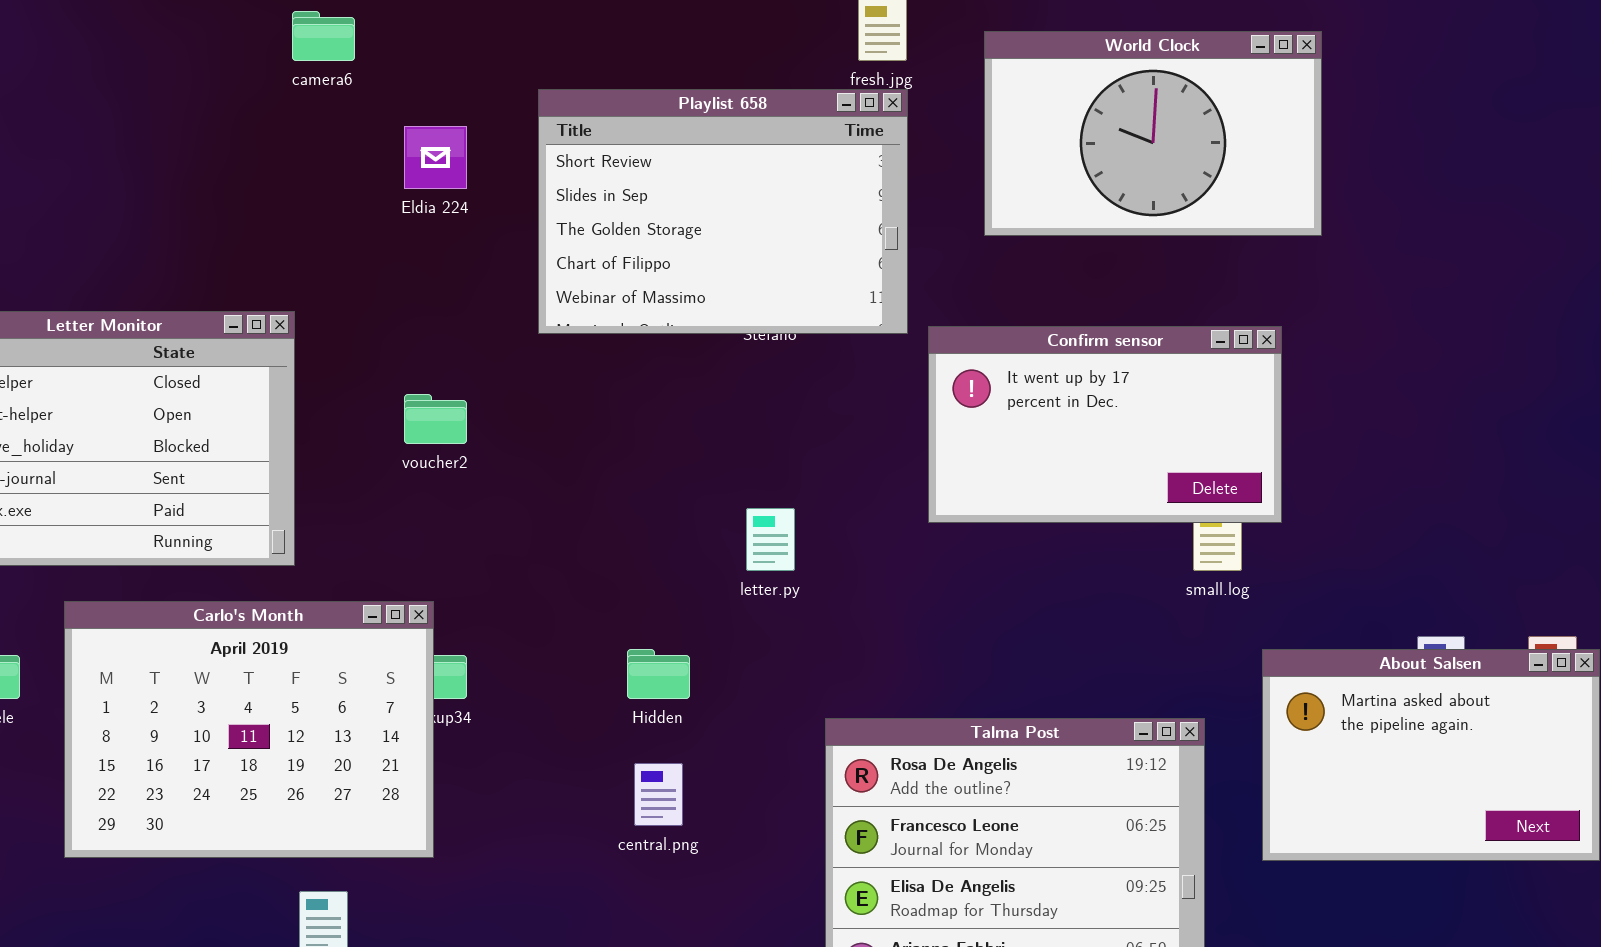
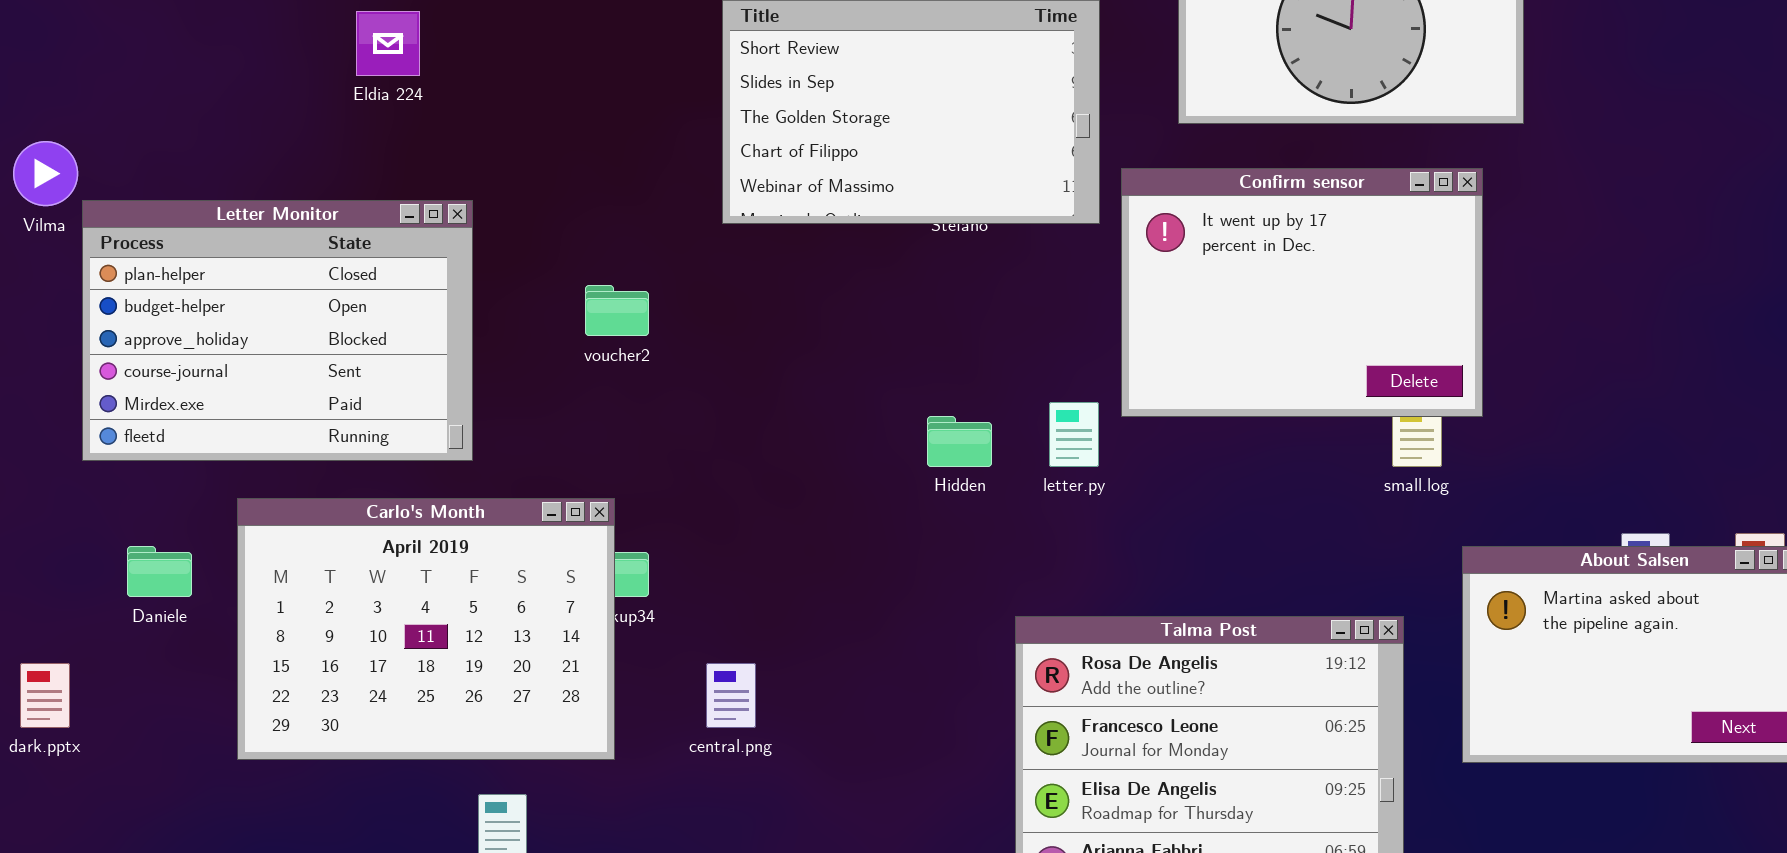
Eldia 224: [404,126,467,189] -> [356,11,420,76], moved
Confirm sensor: [928,326,1282,523] -> [1121,168,1483,417], resized
letter.py: [746,508,795,571] -> [1049,402,1099,467], moved
Hidden: [627,649,690,699] -> [927,416,992,467], moved
central.png: [634,763,683,826] -> [706,663,756,728], moved

